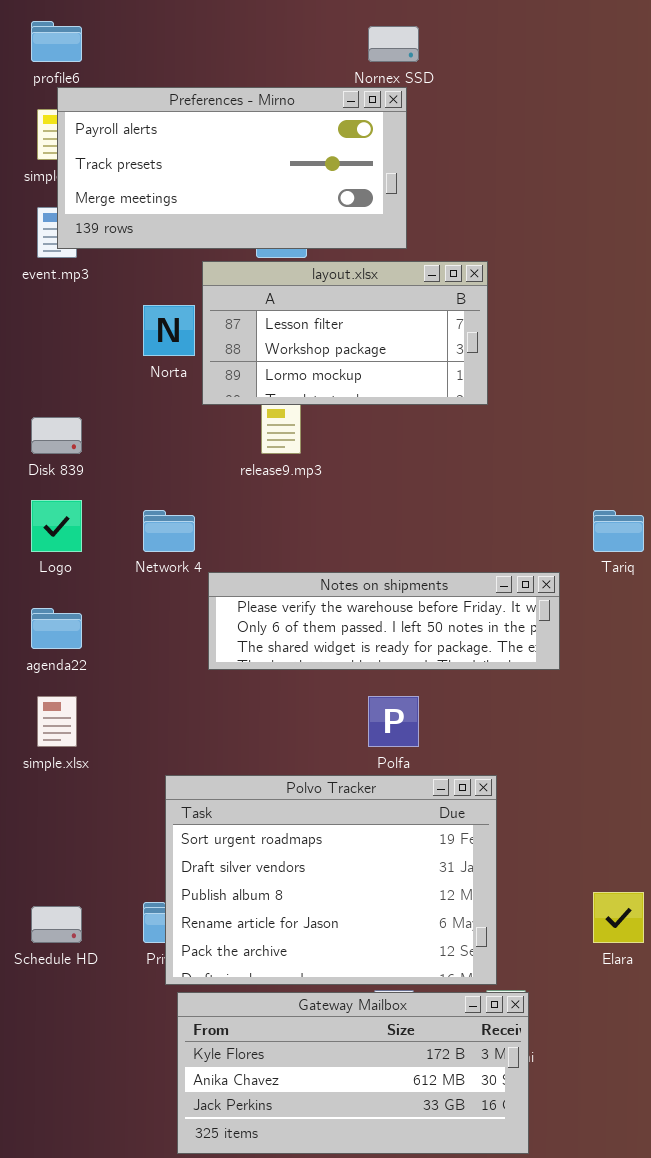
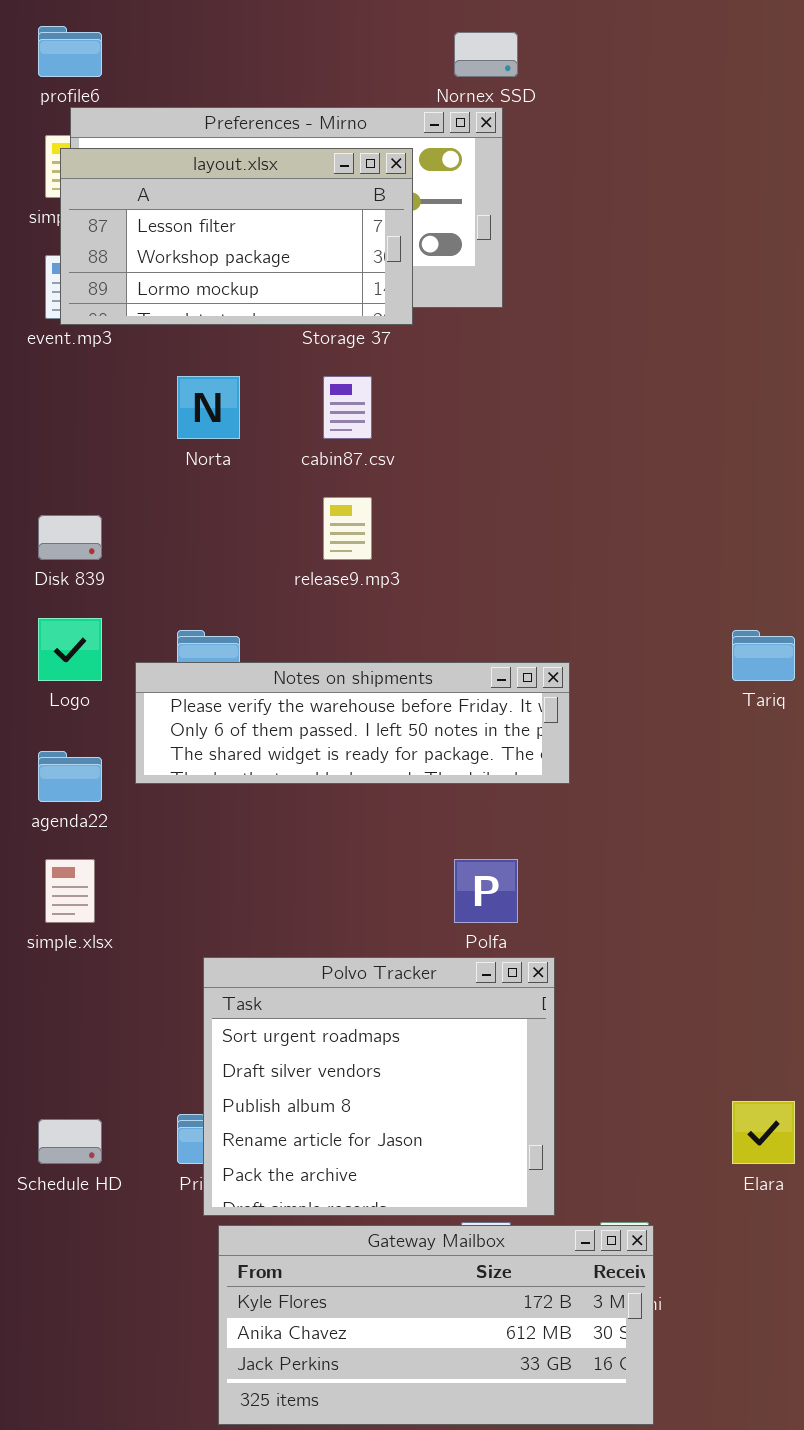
layout.xlsx: [202,261,488,405] -> [60,148,413,325], moved
Notes on shipments: [208,572,560,670] -> [135,662,570,784], moved
Polvo Tracker: [165,775,497,985] -> [203,957,555,1216], resized

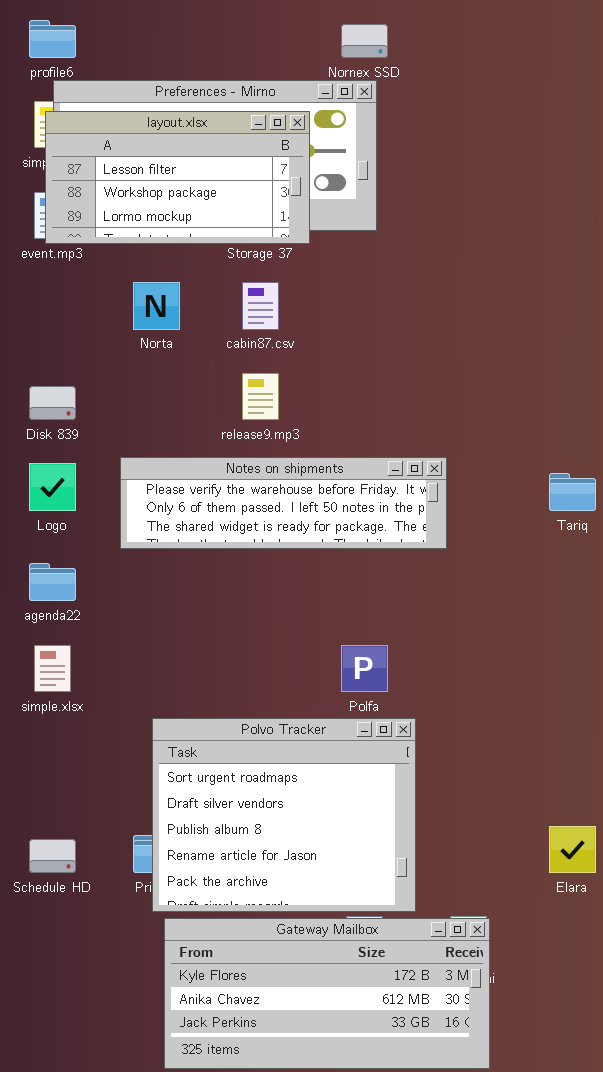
Notes on shipments: [135,662,570,784] -> [120,457,447,549], moved

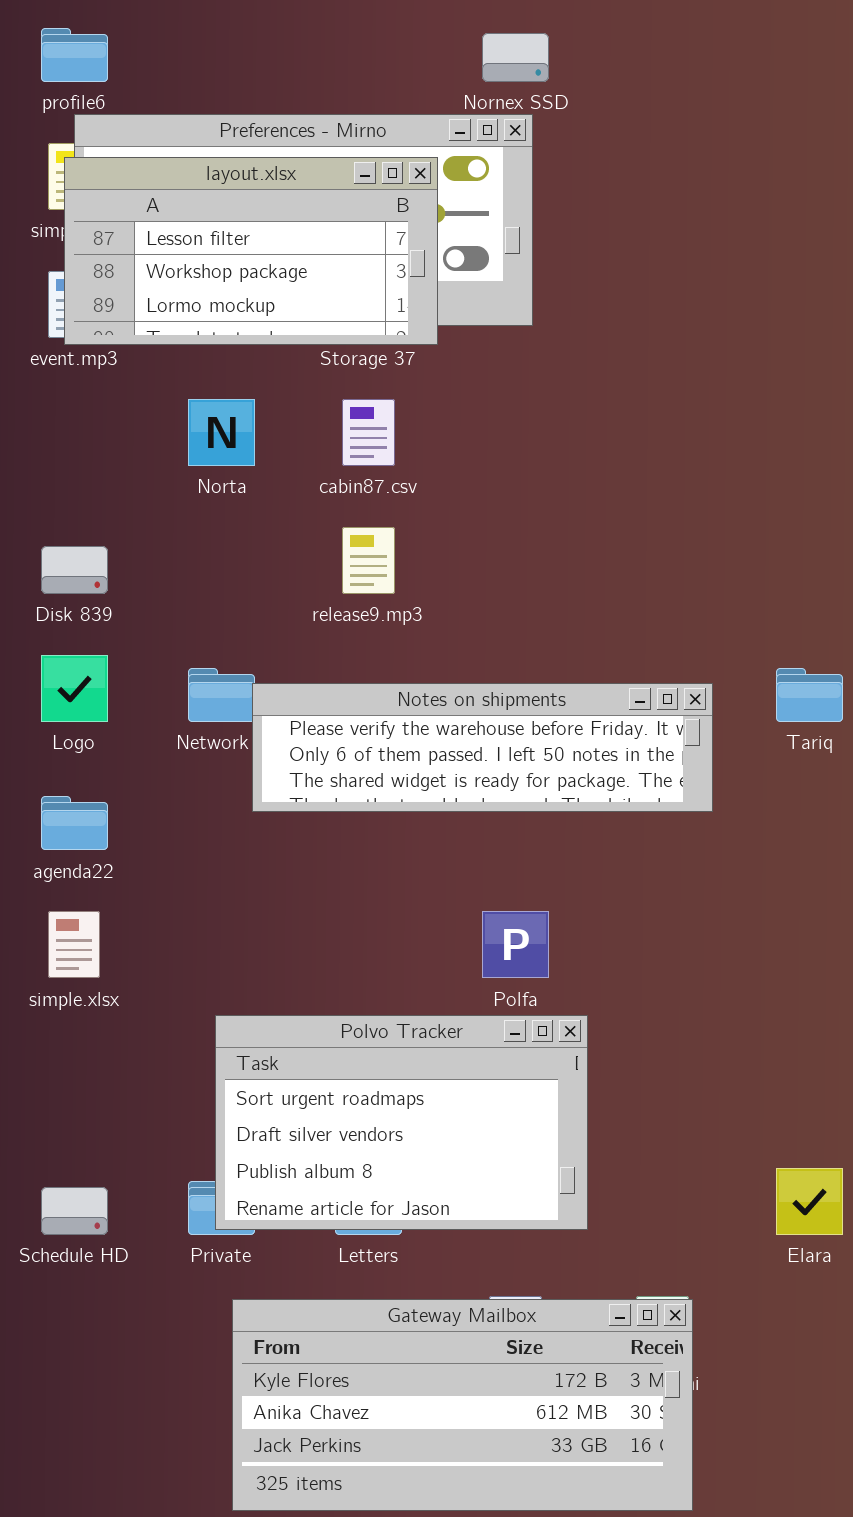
Notes on shipments: [120,457,447,549] -> [252,683,713,812], moved
Polvo Tracker: [152,718,416,912] -> [215,1015,588,1230], resized

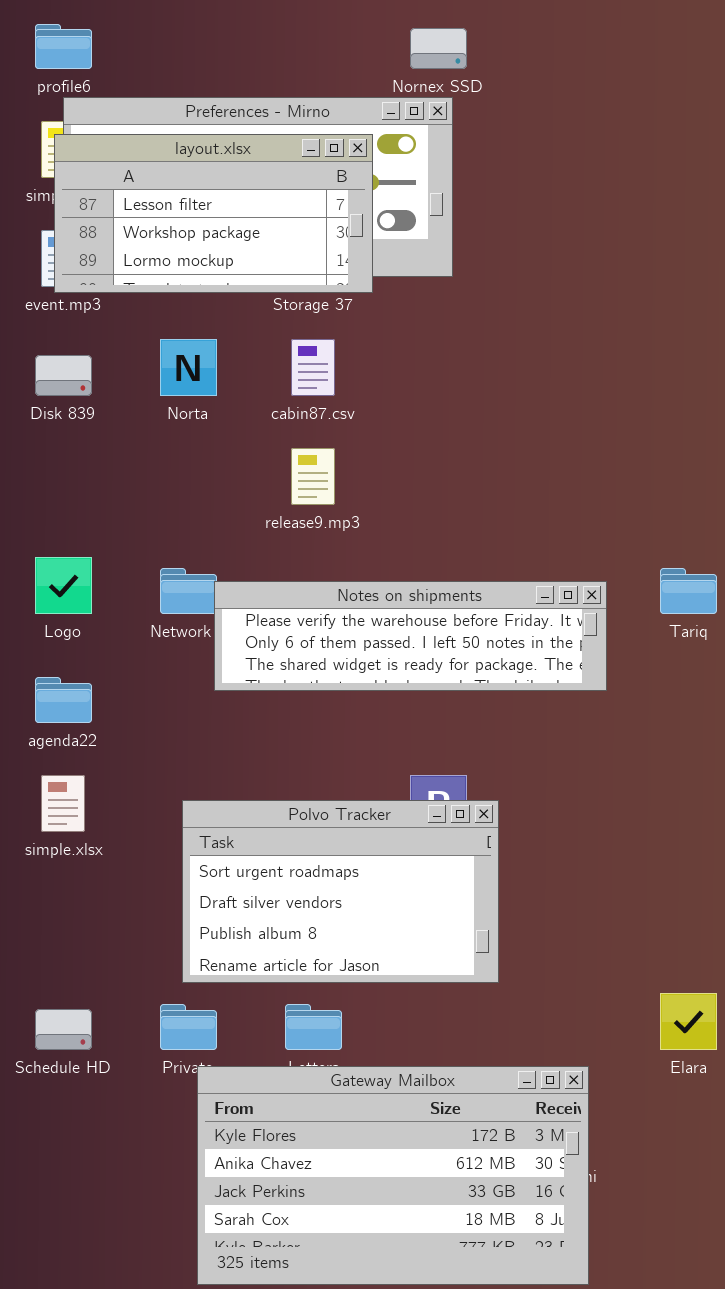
Disk 839: [41,546,108,594] -> [35,355,92,396], moved
Polvo Tracker: [215,1015,588,1230] -> [182,800,499,983], moved
Gateway Mailbox: [232,1299,693,1511] -> [197,1066,589,1285], resized

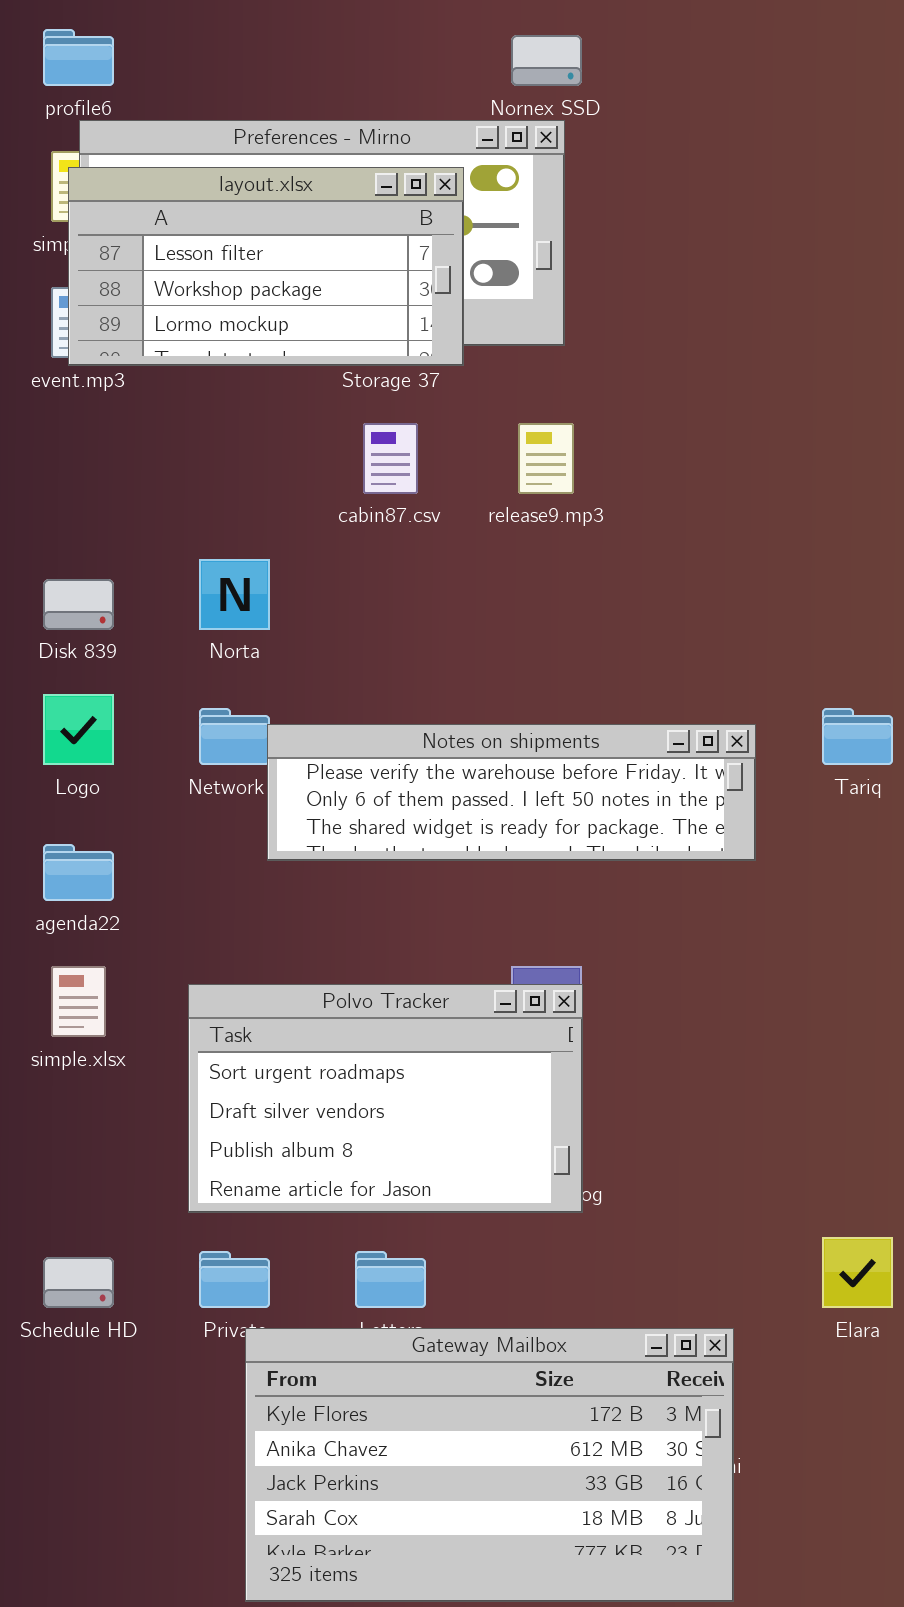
Norta: [160,339,217,396] -> [199,559,270,630], moved
Disk 839: [35,355,92,396] -> [43,579,114,630], moved
release9.mp3: [291,448,335,505] -> [518,423,574,494], moved
Polvo Tracker: [182,800,499,983] -> [188,984,583,1213], moved

